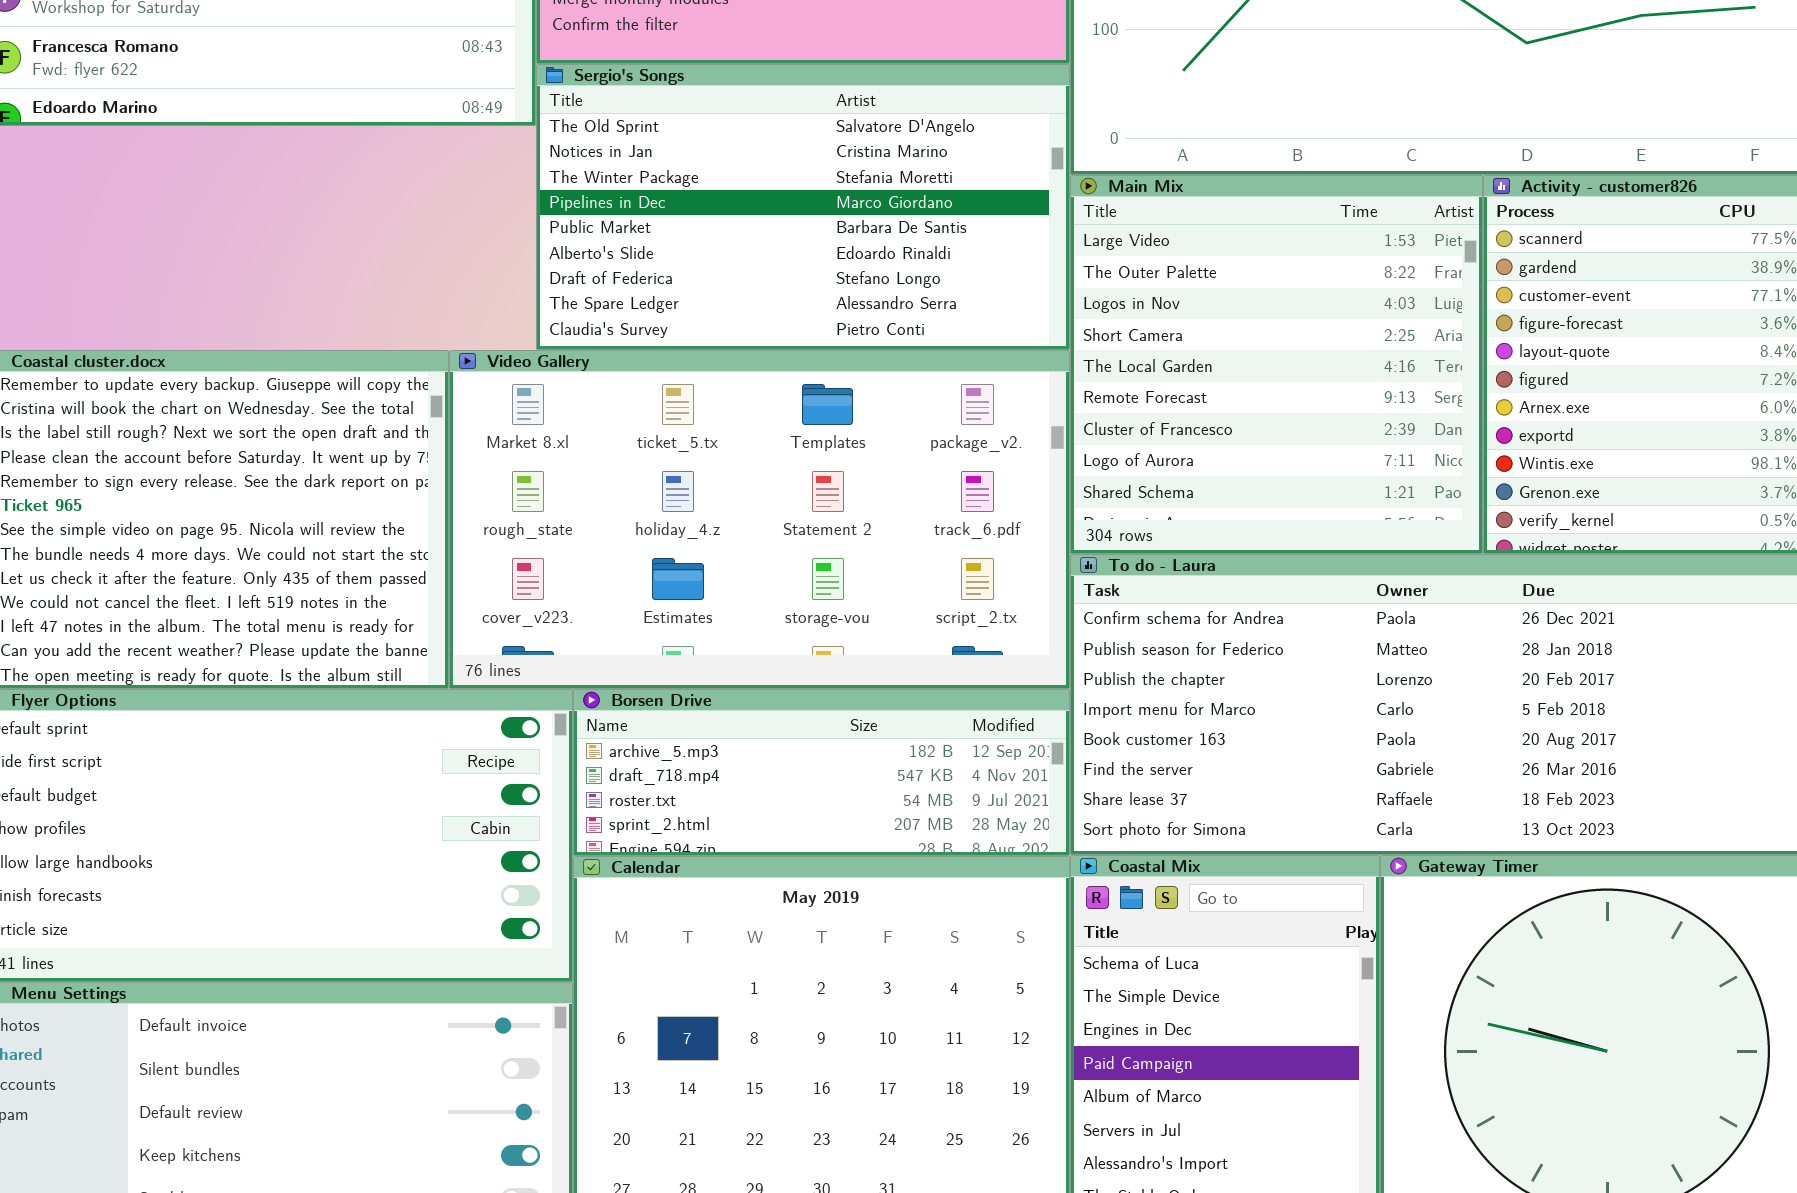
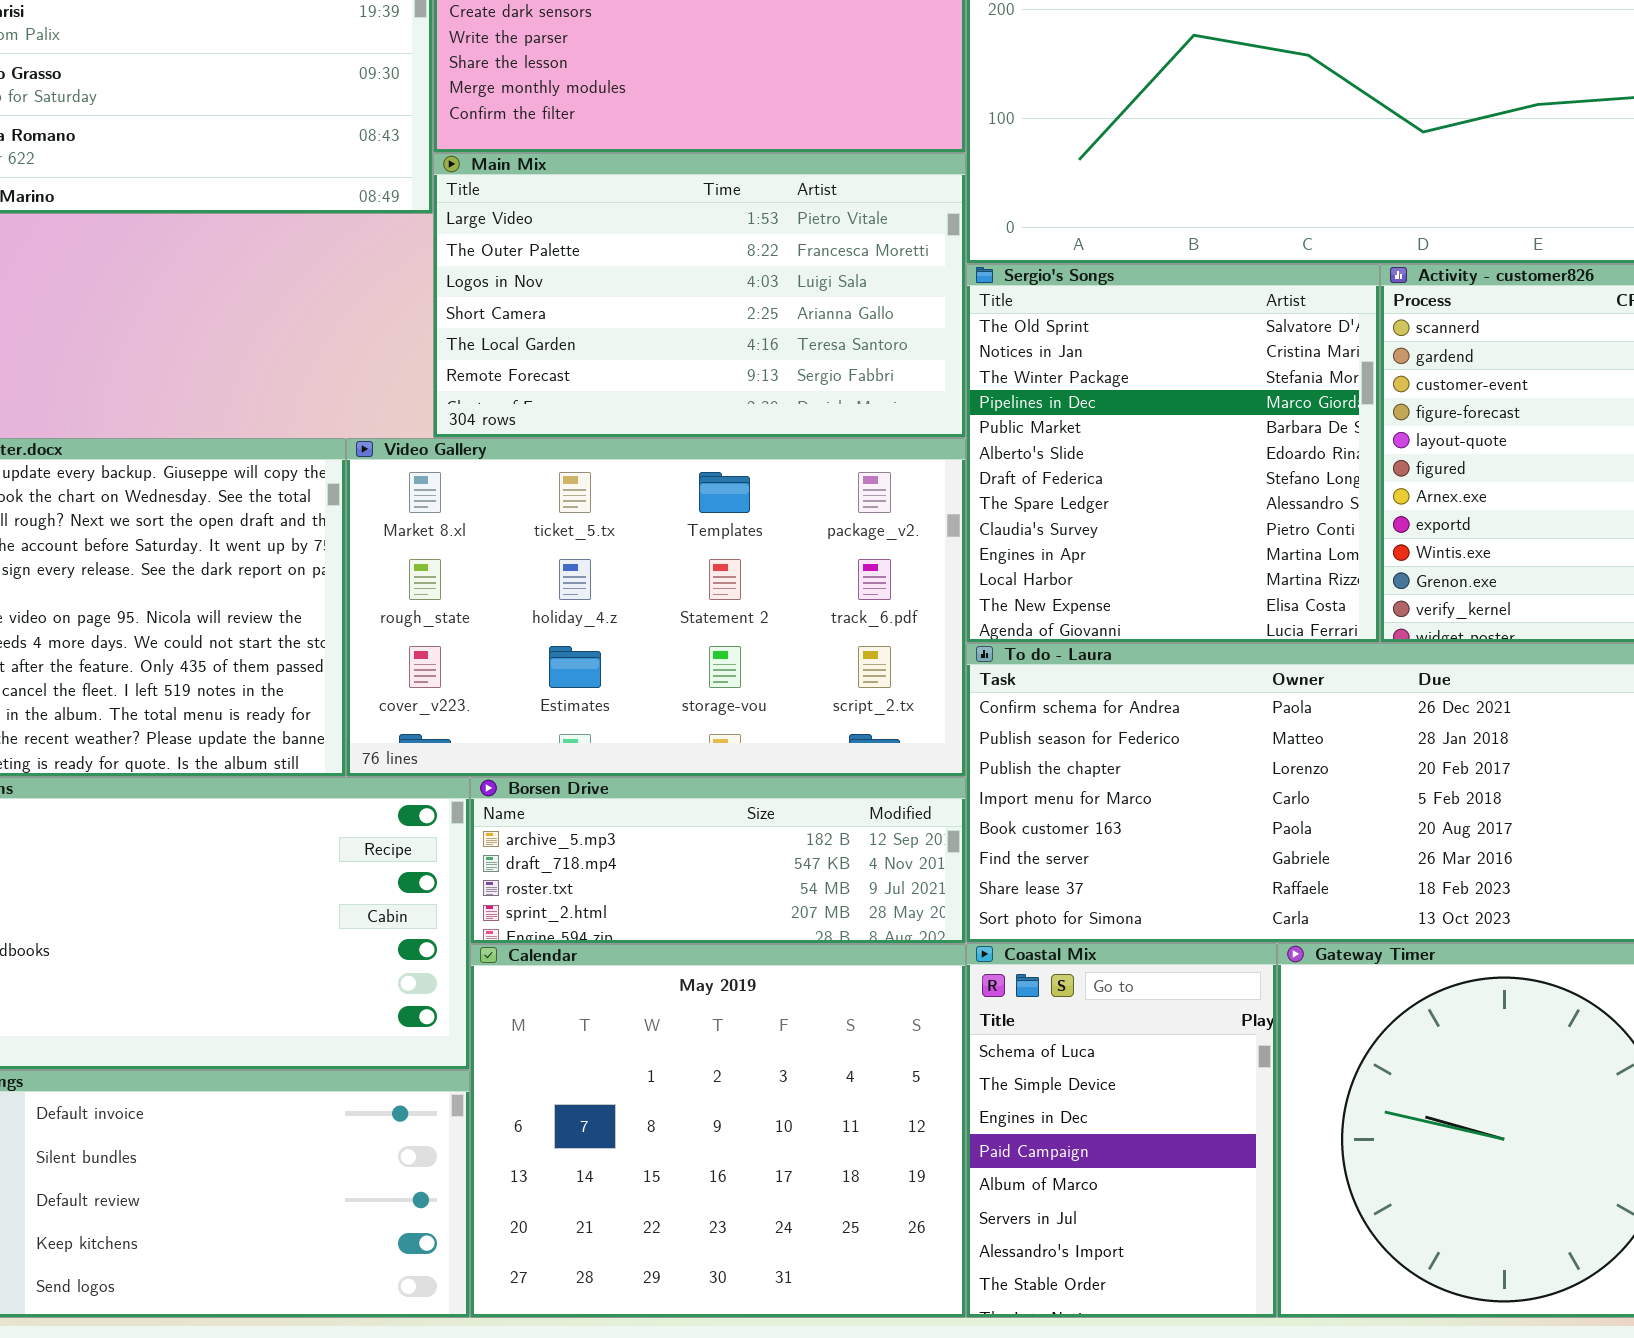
Sergio's Songs: [536,64,1070,350] -> [966,264,1380,643], moved, resized
Main Mix: [1070,175,1483,554] -> [433,153,966,438], moved, resized

